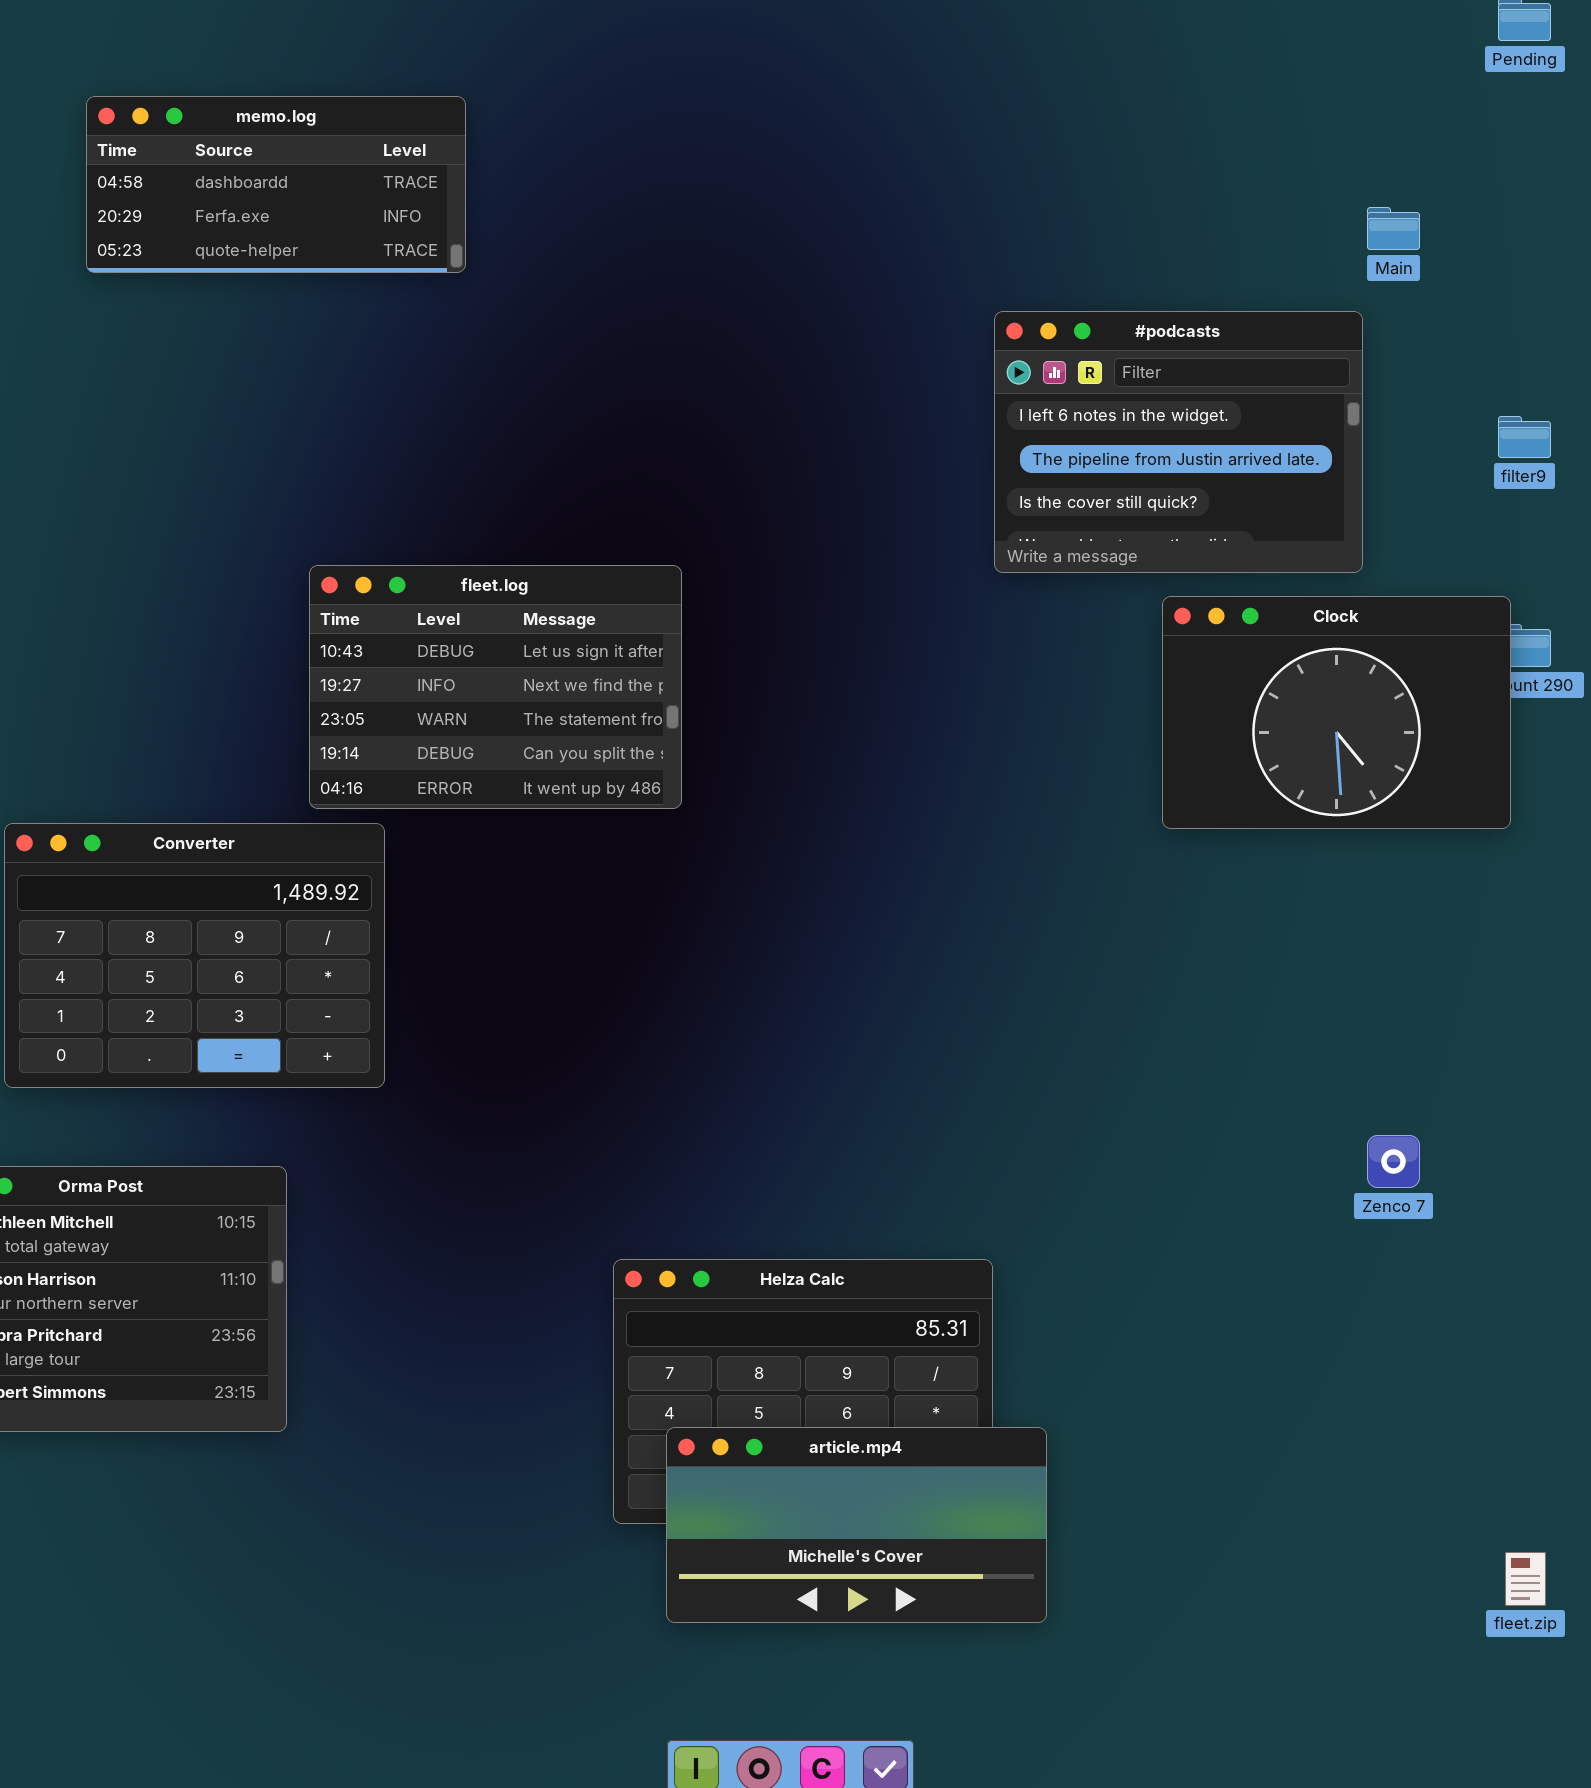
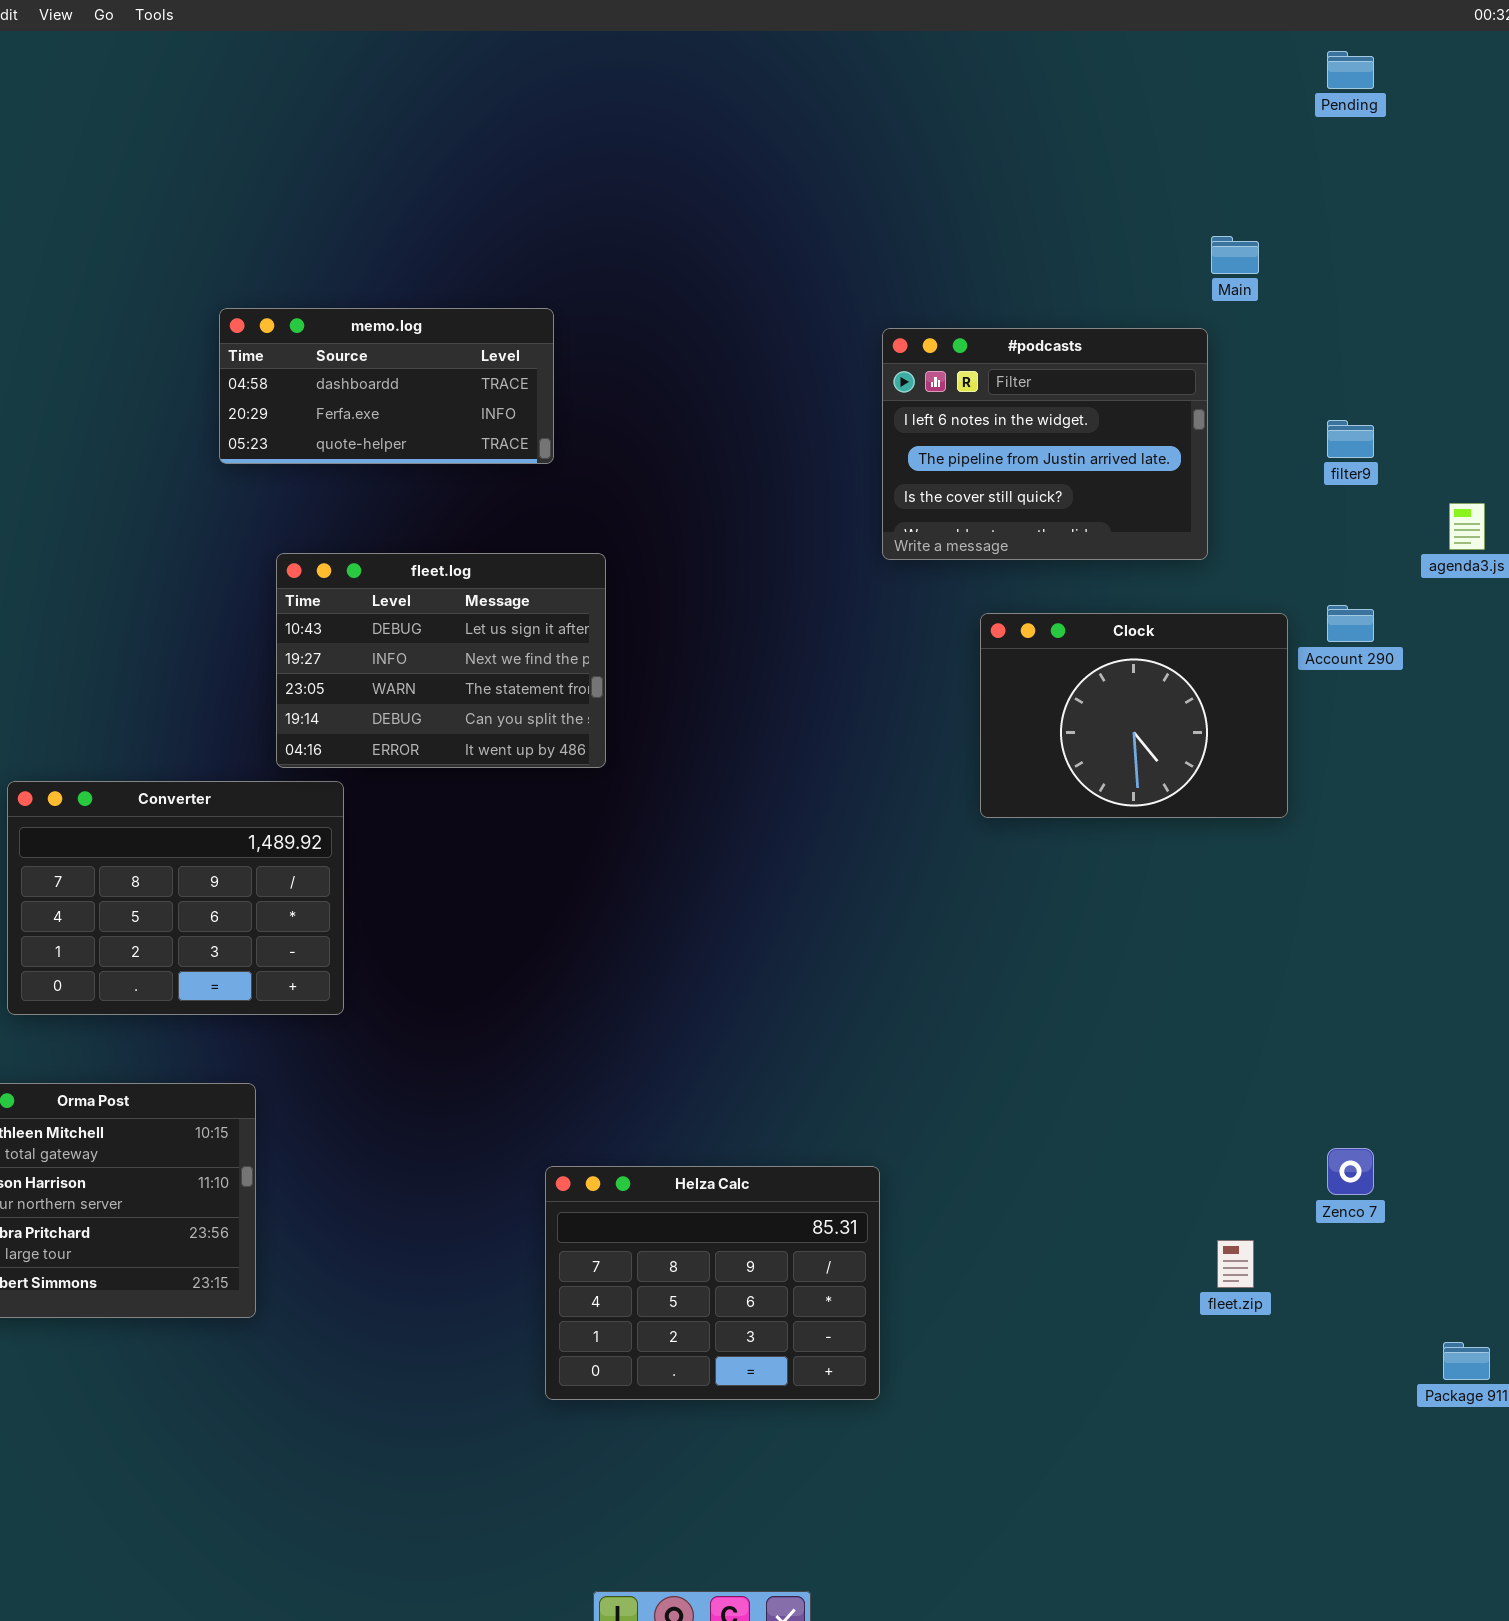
memo.log: [86,96,466,273] -> [219,308,554,464], moved
Clock: [1162,596,1511,829] -> [980,613,1288,818], moved
Zenco 7: [1367,1135,1420,1188] -> [1327,1148,1374,1195], moved
article.mp4: [666,1427,1047,1623] -> none, closed
fleet.zip: [1505,1552,1546,1606] -> [1217,1240,1254,1288], moved

